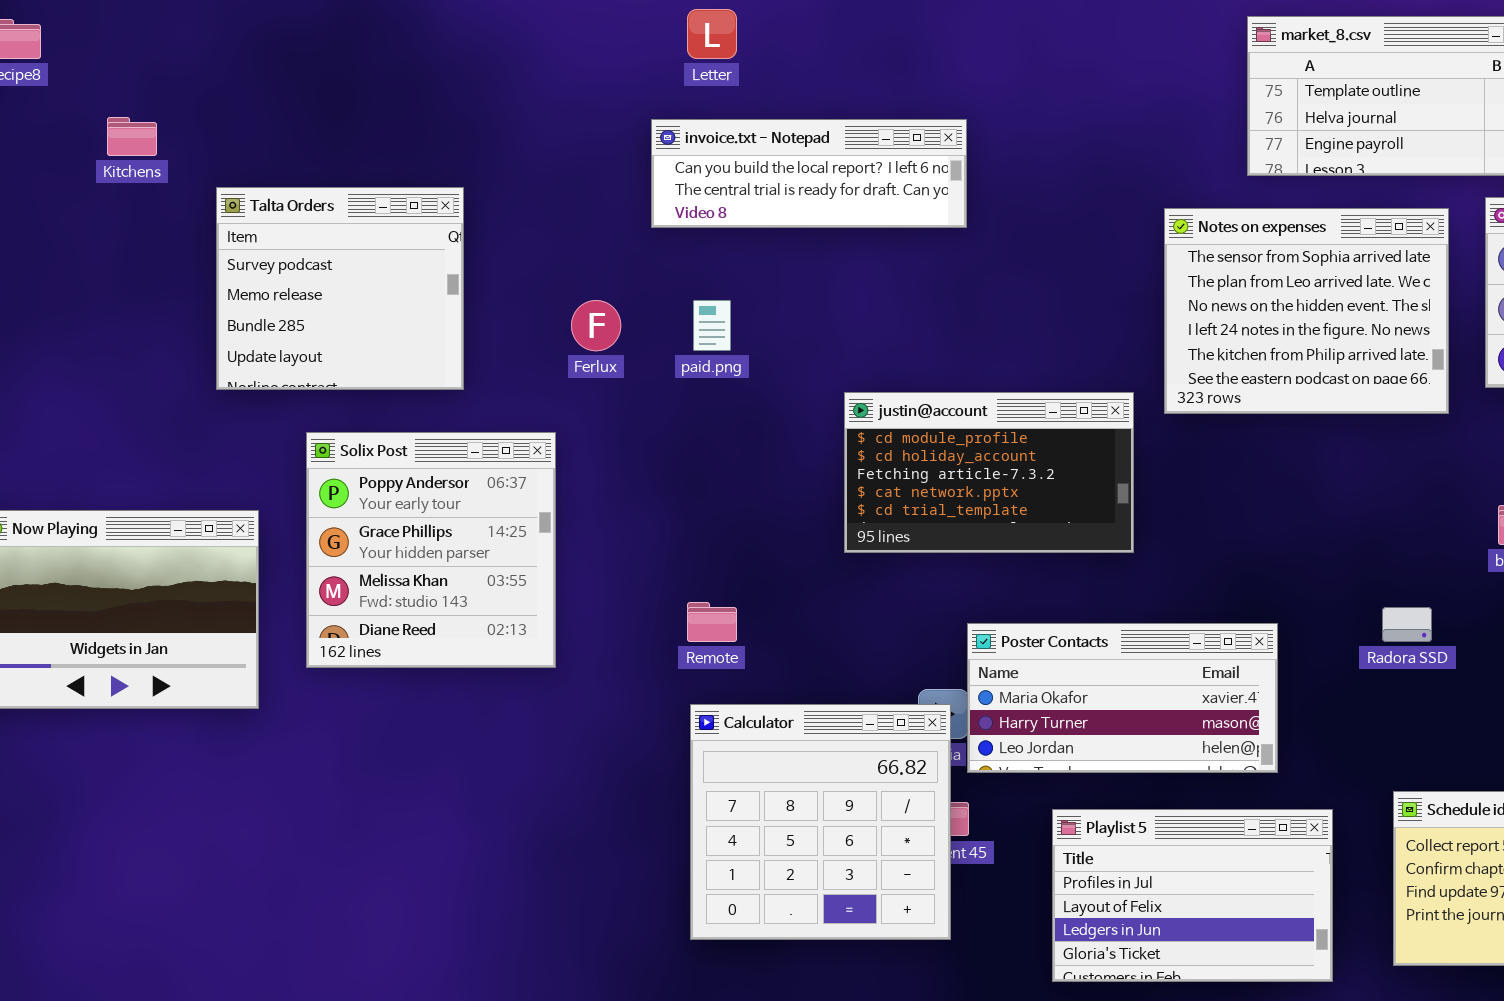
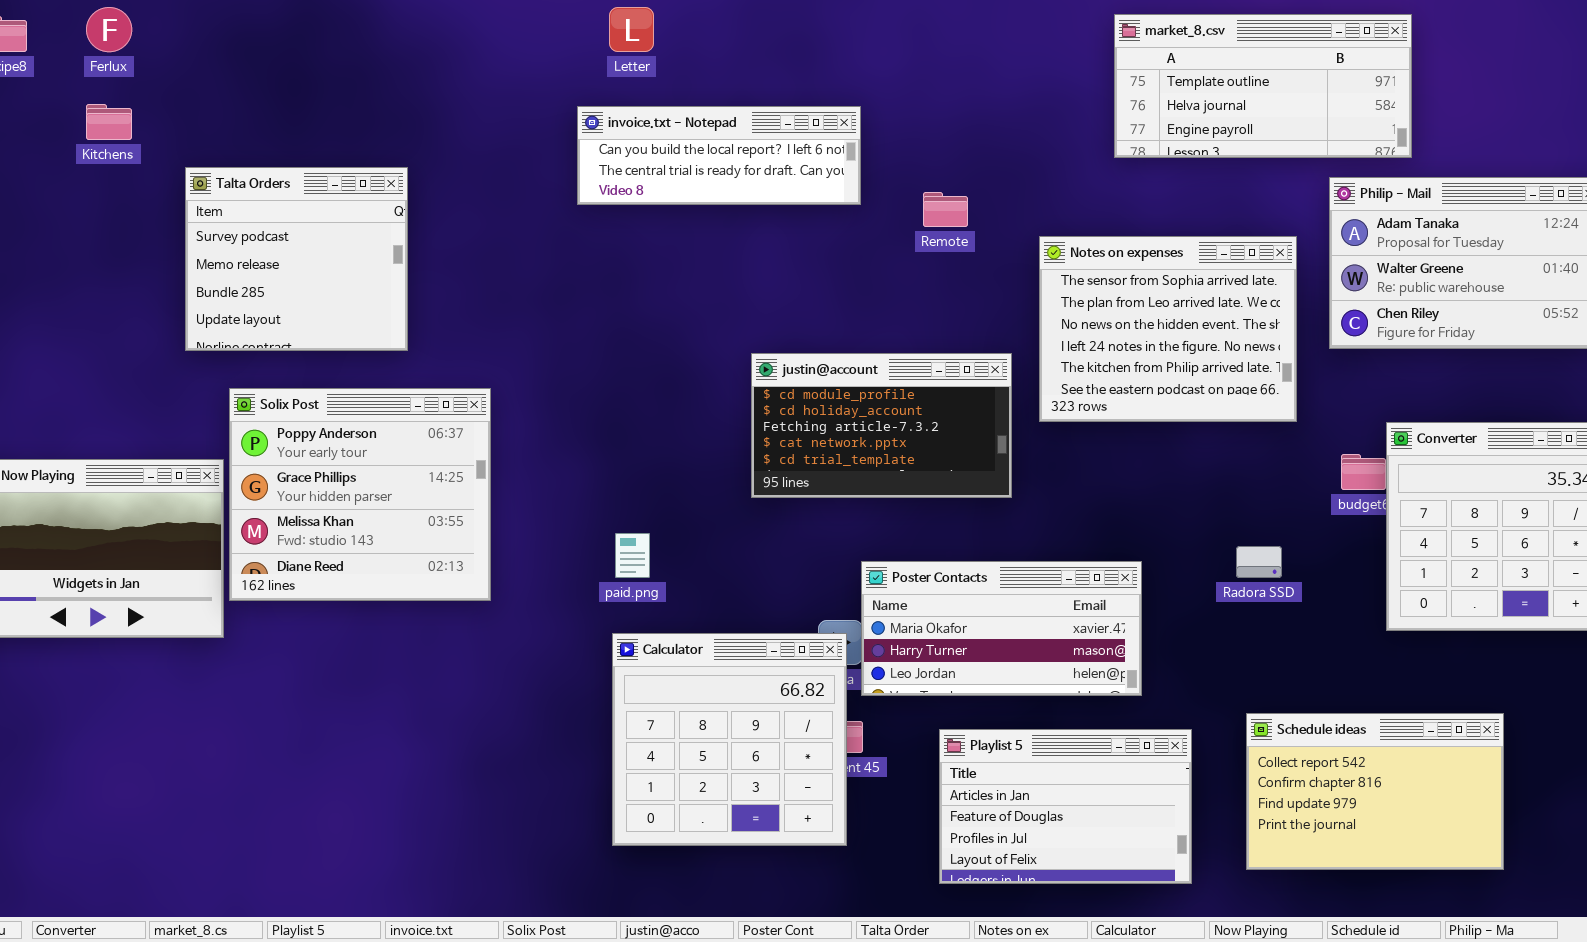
Notes on expenses: [1164,208,1449,414] -> [1039,236,1297,422], moved
Ferlux: [571,300,621,351] -> [86,7,132,52], moved
paid.png: [693,300,731,351] -> [615,533,650,578], moved
Solix Post: [306,432,556,668] -> [229,388,491,601], resized
Remote: [687,602,737,642] -> [923,192,968,227], moved
Playlist 5: [1052,809,1333,982] -> [939,729,1192,884], scrolled up 2 rows

